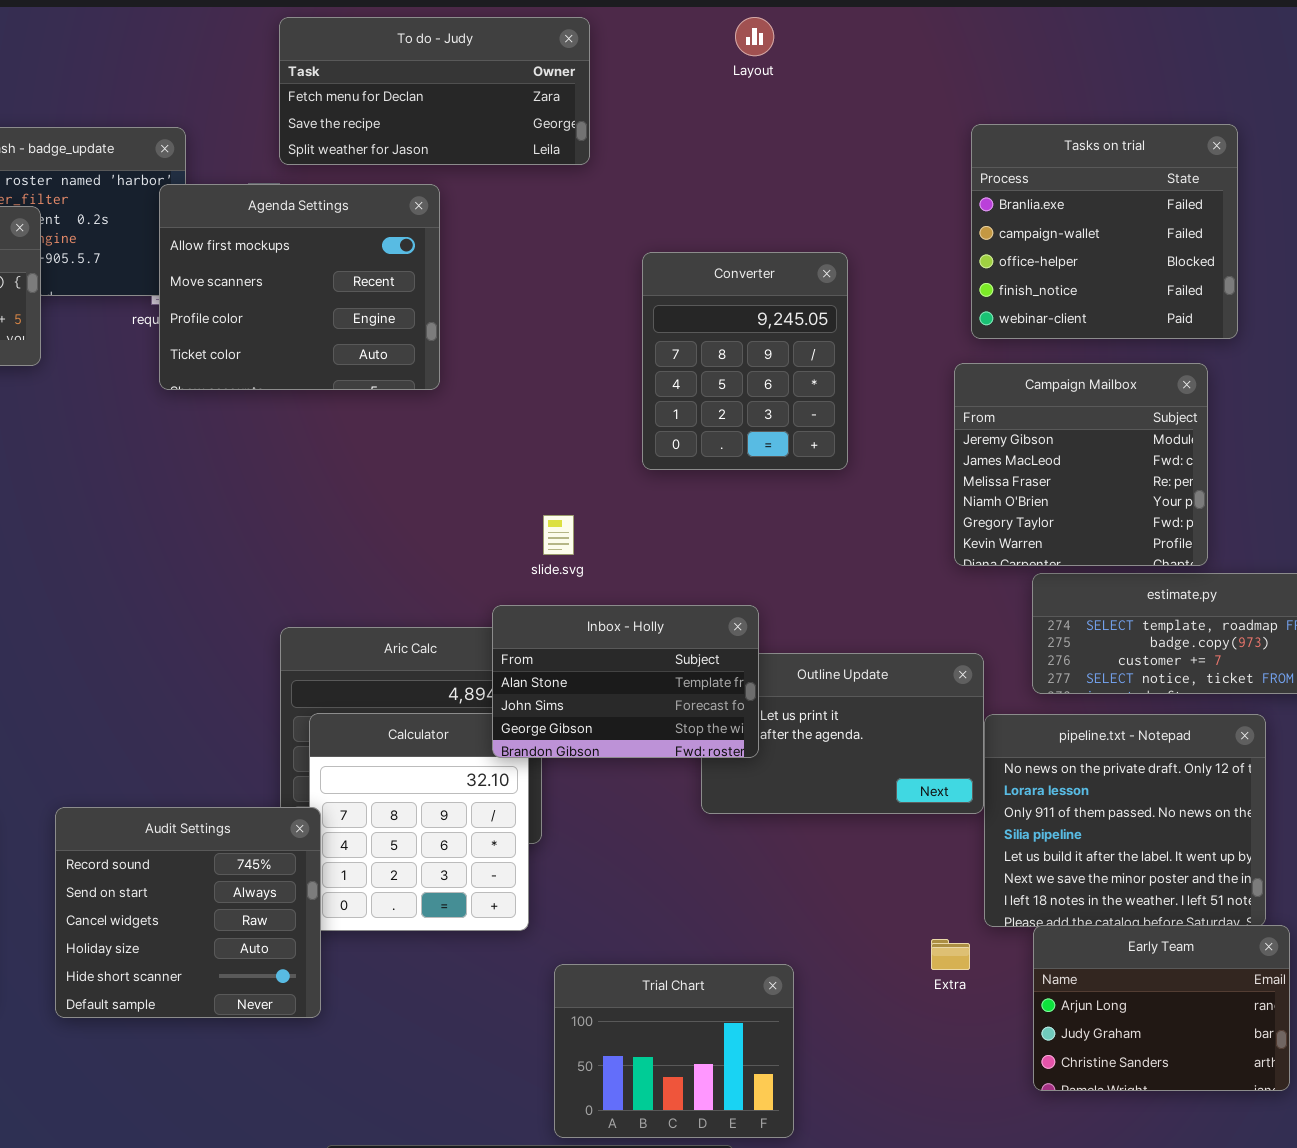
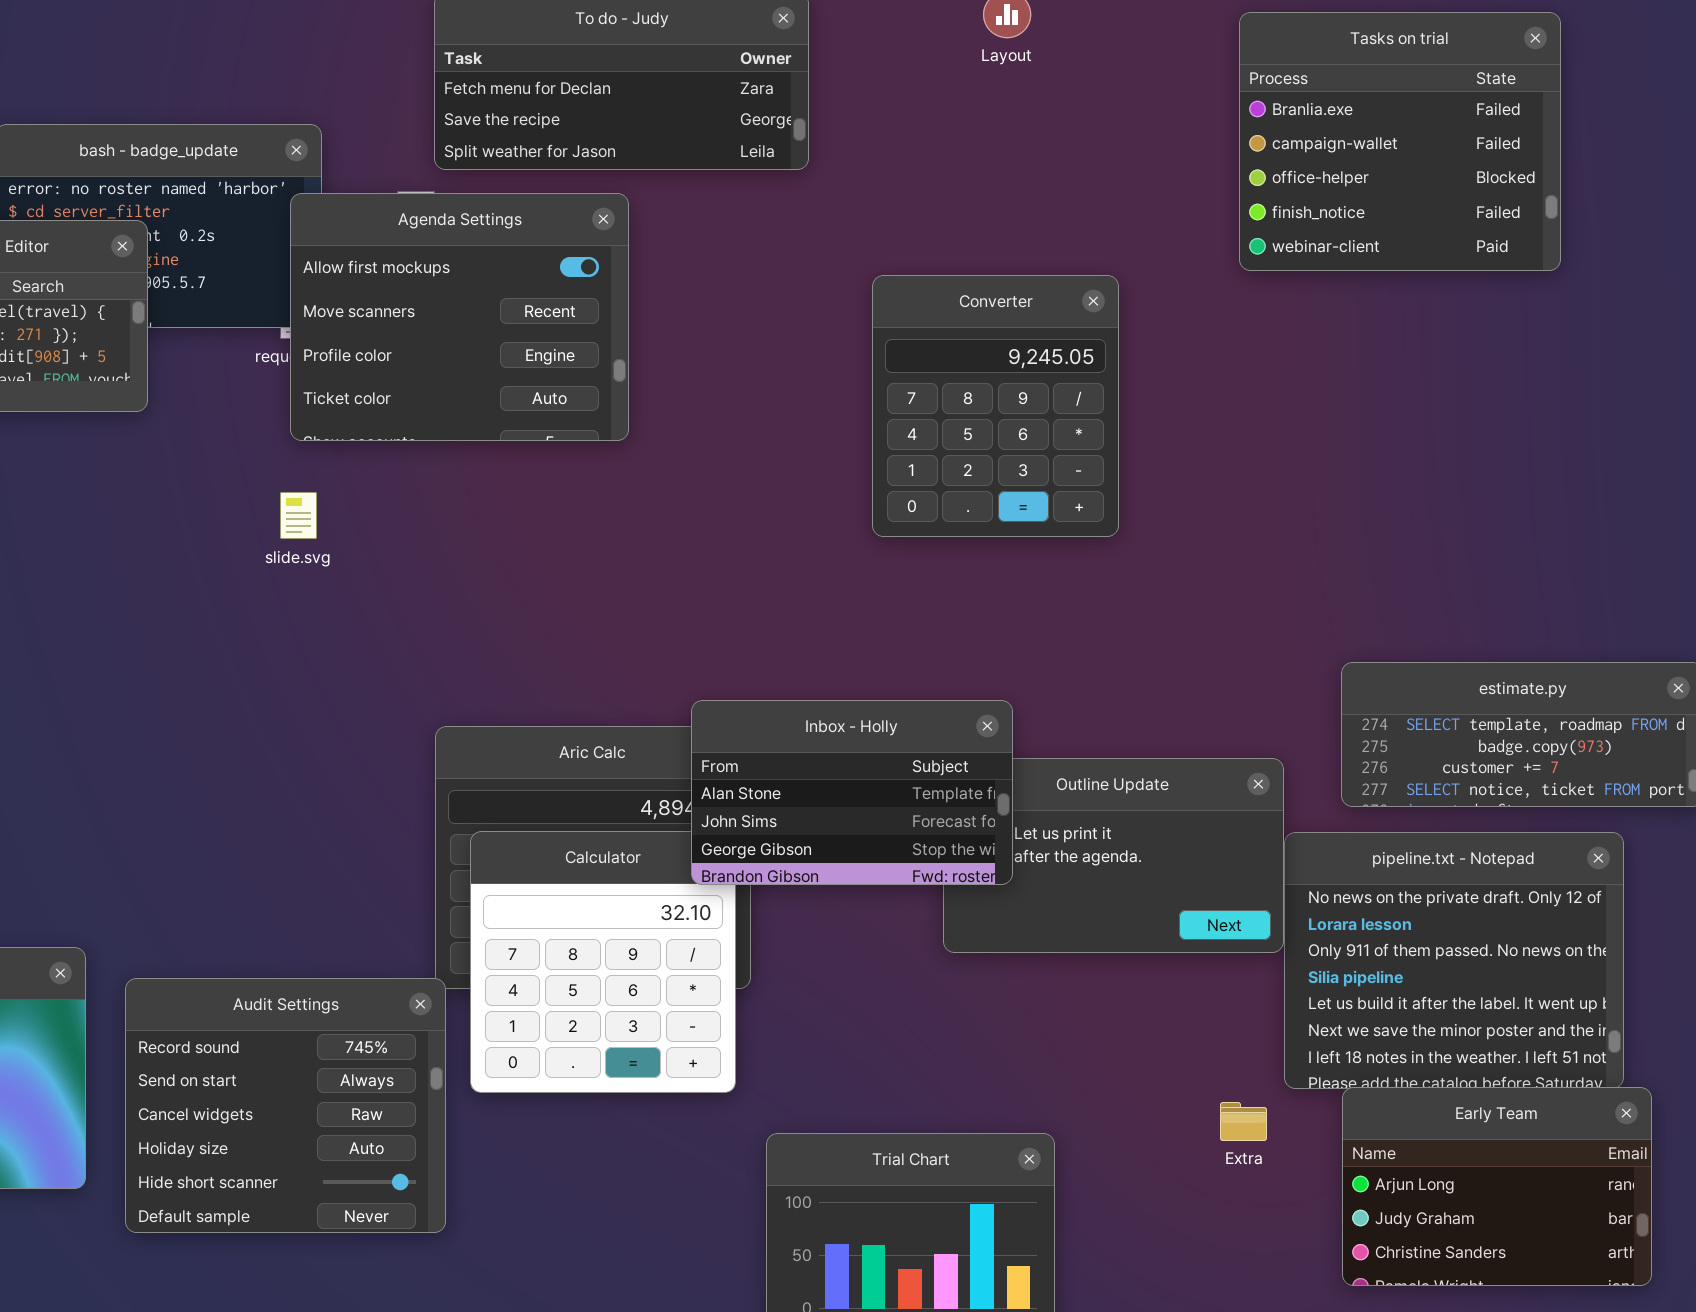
Tasks on trial: [971,124,1238,339] -> [1239,12,1561,271], moved
Campaign Mailbox: [954,363,1208,566] -> none, closed
slide.svg: [543,515,574,555] -> [280,492,317,539], moved
Audit Settings: [55,807,321,1018] -> [125,978,446,1233], moved

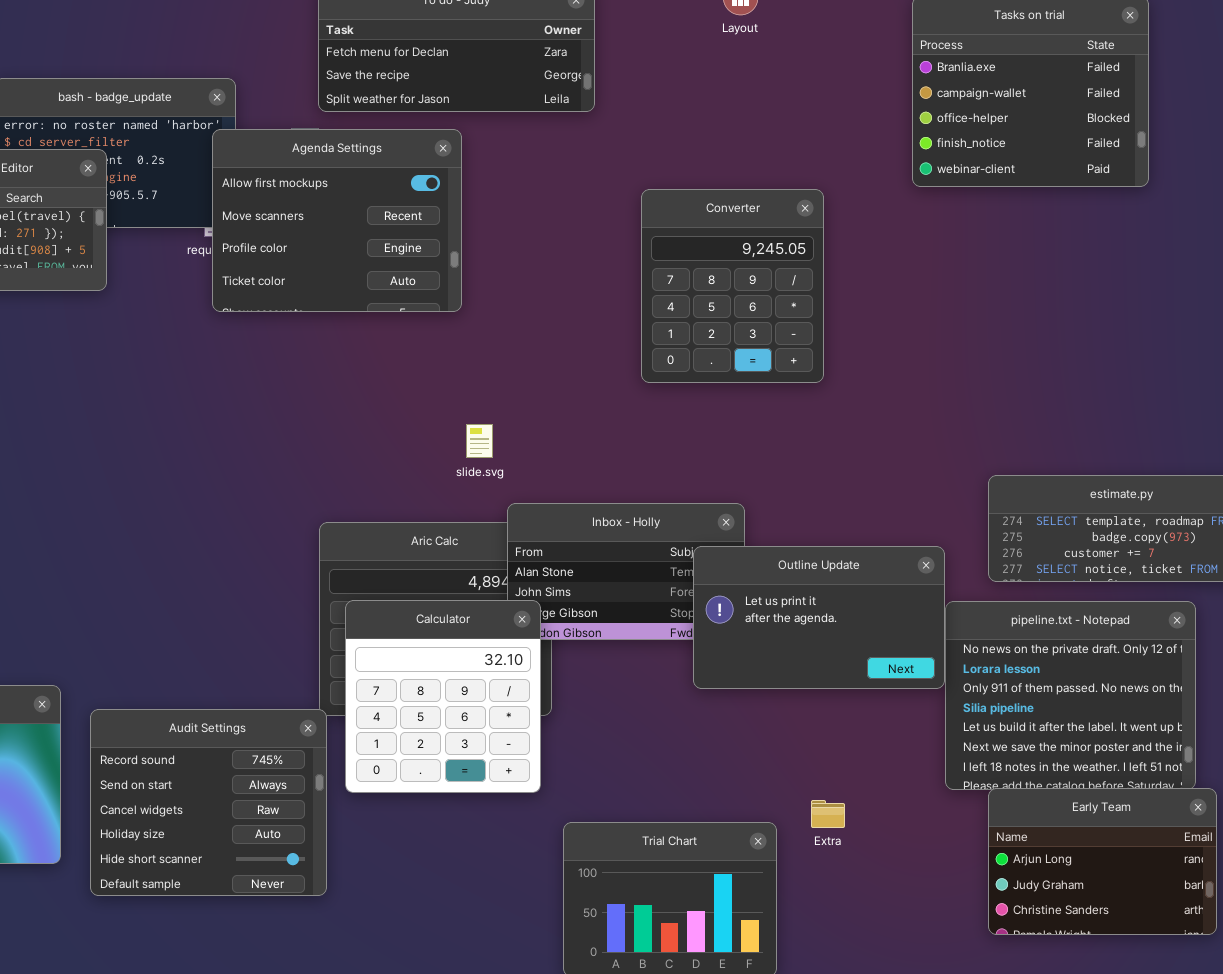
slide.svg: [280,492,317,539] -> [466,424,493,458], moved
Outline Update: [943,758,1284,953] -> [693,546,945,689], raised
Calculator: [470,831,736,1093] -> [345,600,541,793], raised
Extra: [1220,1102,1267,1141] -> [811,800,845,828], moved

